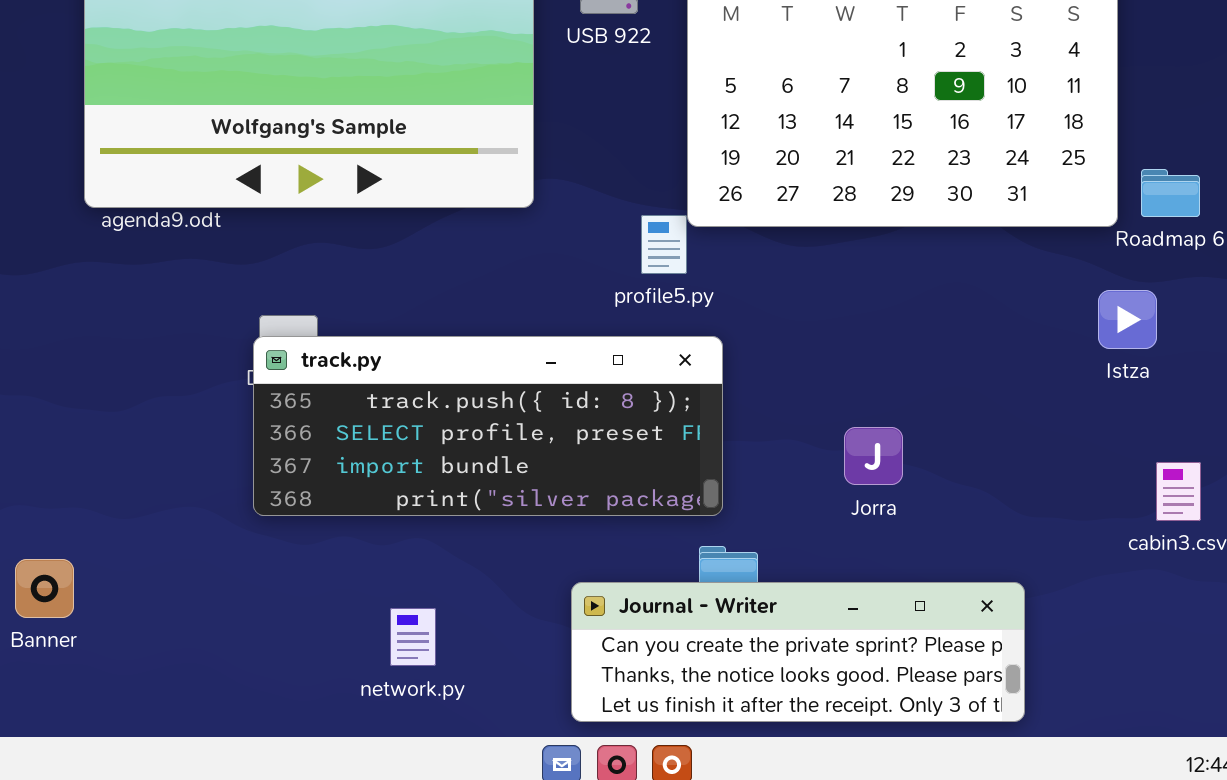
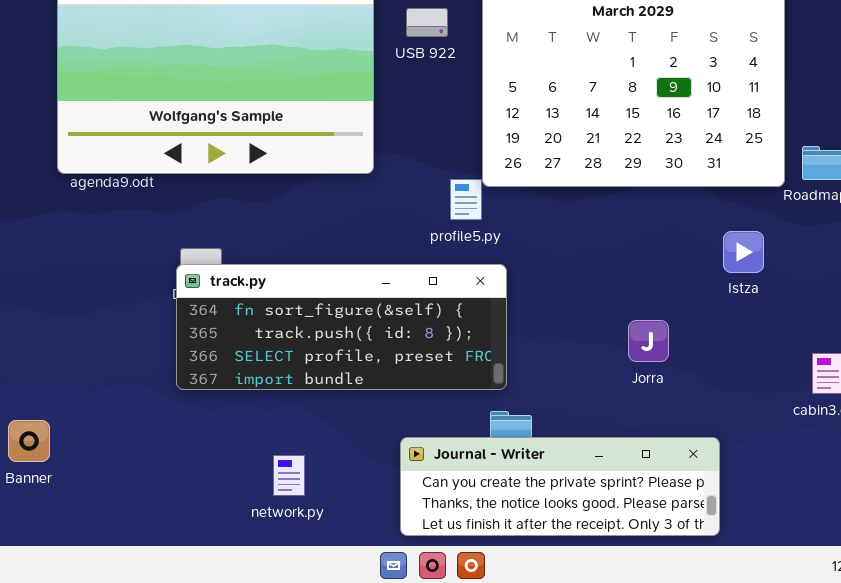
Istza: [1098,290,1157,349] -> [723,231,764,273], moved
track.py: [253,336,723,516] -> [176,264,507,390], scrolled up 1 row
Jorra: [844,427,903,485] -> [628,320,669,362], moved

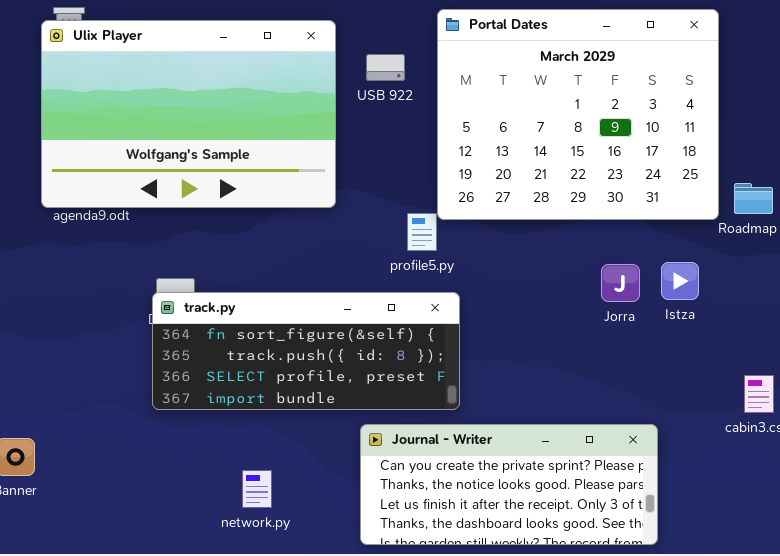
Jorra: [628,320,669,362] -> [601,264,640,302], moved
Journal - Writer: [400,437,720,536] -> [360,424,658,545], resized

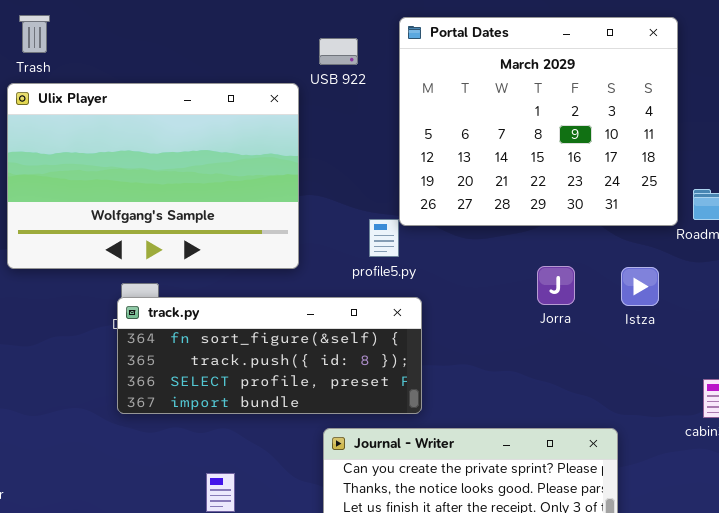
Ulix Player: [41,20,336,208] -> [7,83,299,269], moved
USB 922: [366,54,405,81] -> [319,38,358,65], moved
Jorra: [601,264,640,302] -> [537,266,575,305], moved

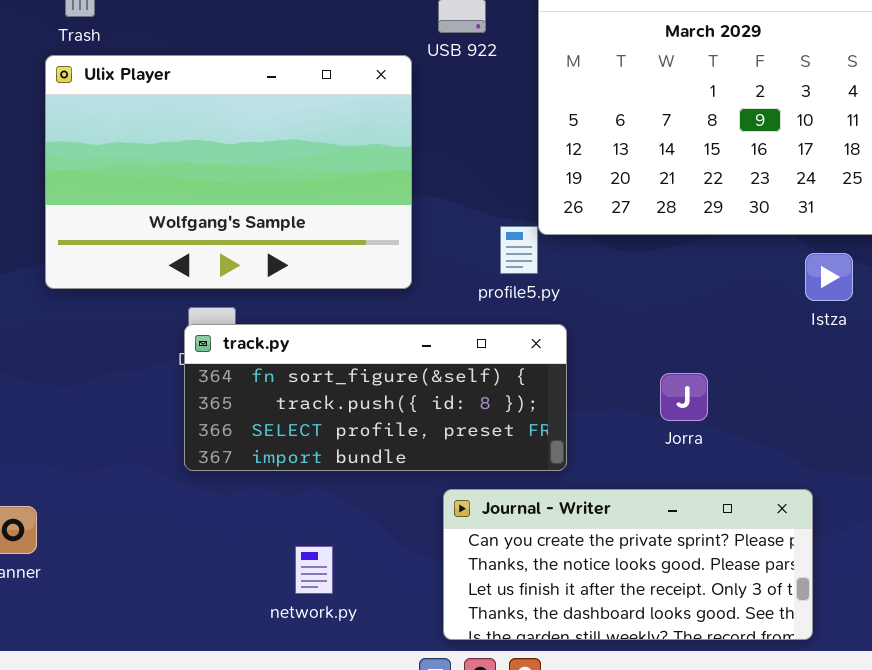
Jorra: [537,266,575,305] -> [660,373,708,421], moved
Istza: [621,267,659,306] -> [805,253,853,301], moved

